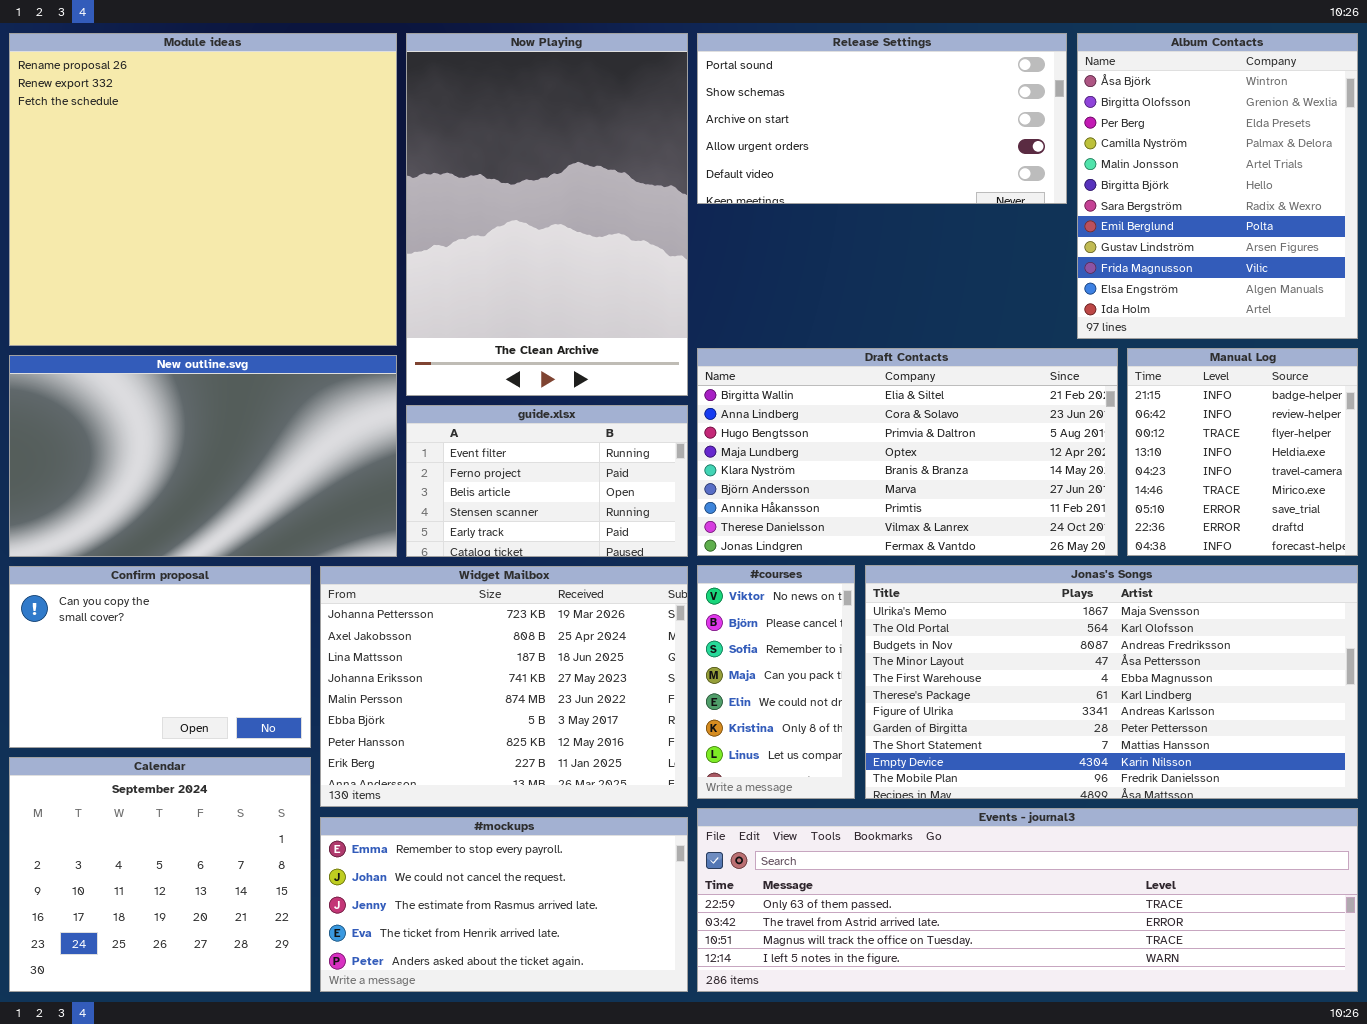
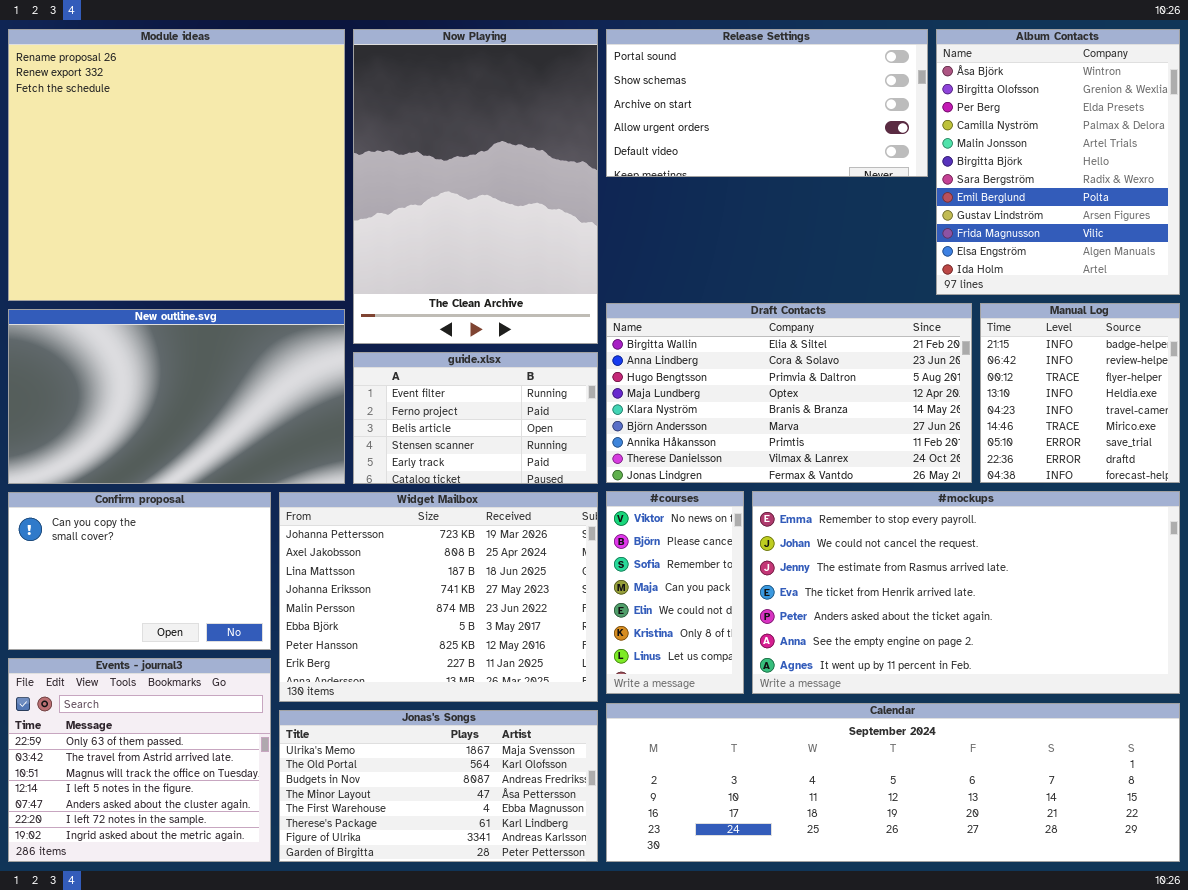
Jonas's Songs: [865,565,1358,799] -> [279,710,598,862], moved, resized
Calendar: [9,757,311,992] -> [606,703,1180,862], moved, resized
Events - journal3: [697,808,1358,992] -> [8,658,271,862], moved, resized
#mockups: [320,817,688,992] -> [752,491,1180,694], moved, resized

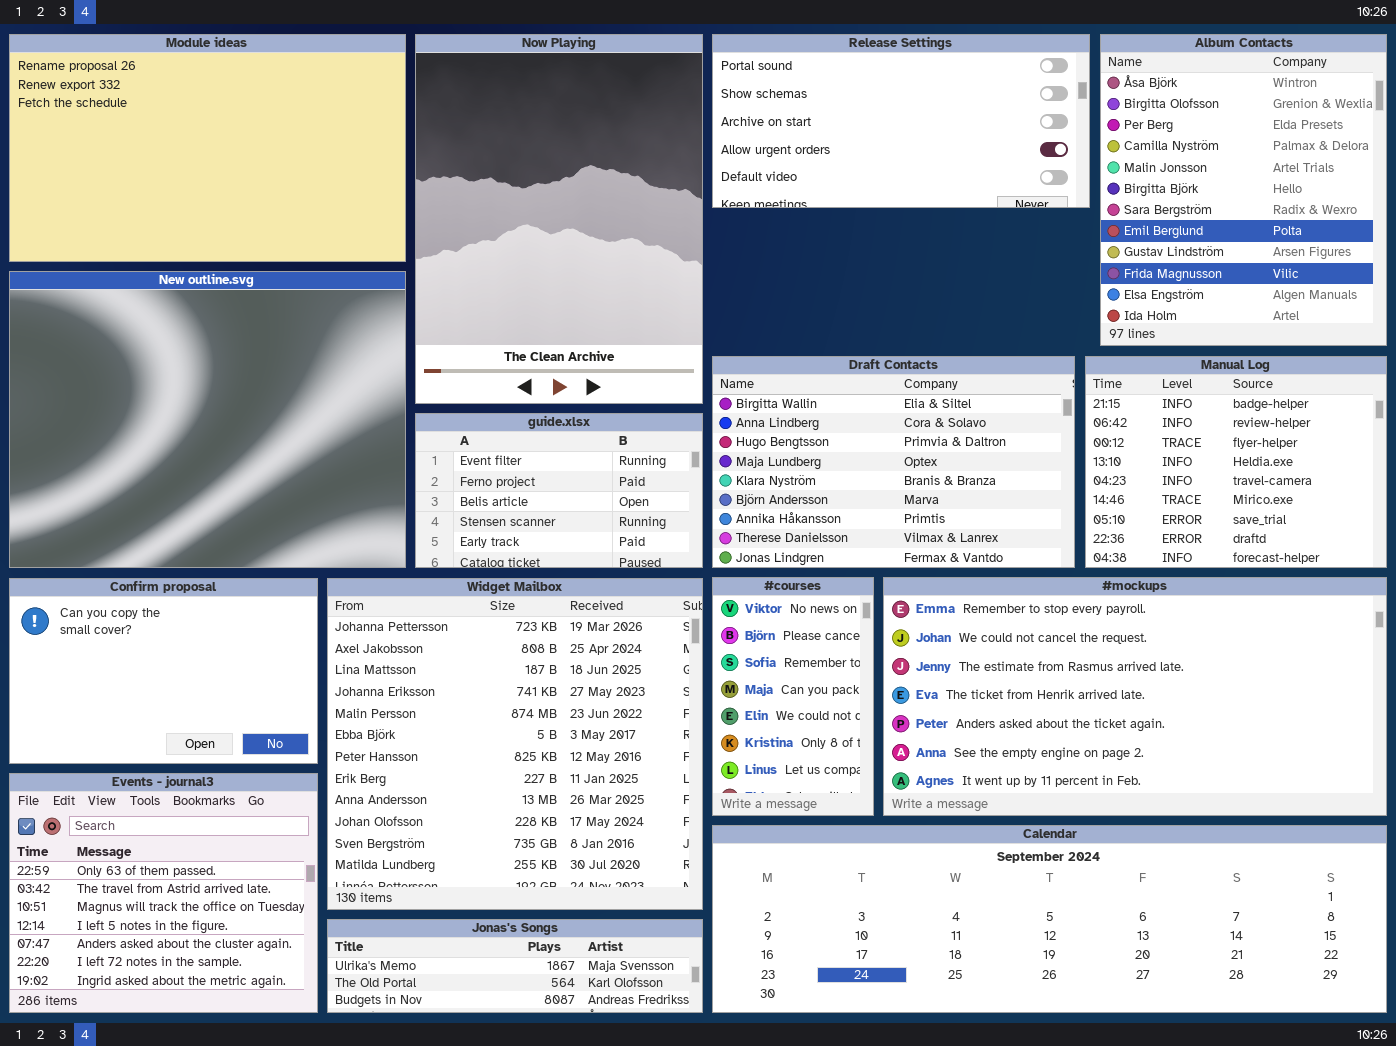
Module ideas: [8,29,345,301] -> [9,34,406,262], resized
Draft Contacts: [606,303,972,483] -> [712,356,1075,568], resized
Manual Log: [980,303,1180,483] -> [1085,356,1387,568], resized
New outline.svg: [8,309,345,484] -> [9,271,406,568], resized
Widget Mailbox: [279,492,598,702] -> [327,578,703,910], resized
Jonas's Songs: [279,710,598,862] -> [327,919,703,1013], resized

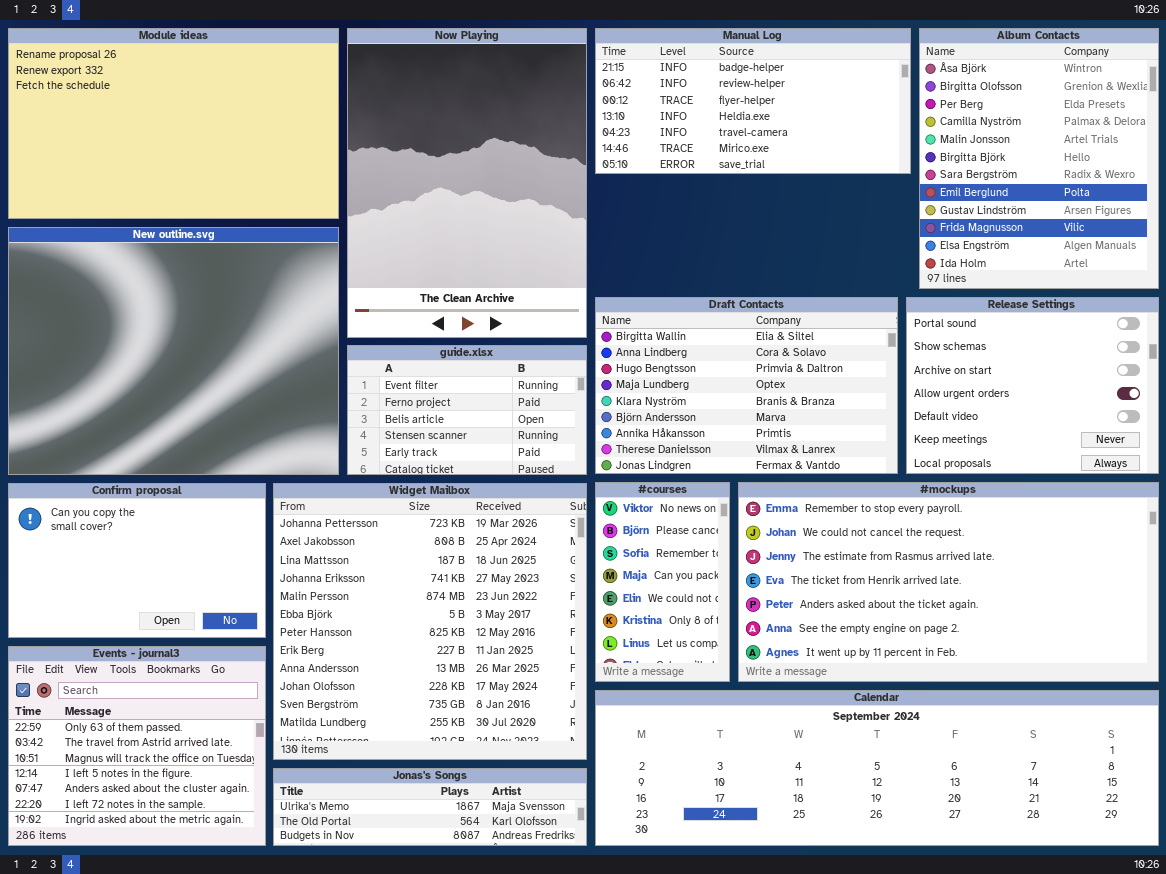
Release Settings: [712,34,1090,208] -> [906,297,1159,474], moved, resized
Manual Log: [1085,356,1387,568] -> [595,28,911,174], moved, resized

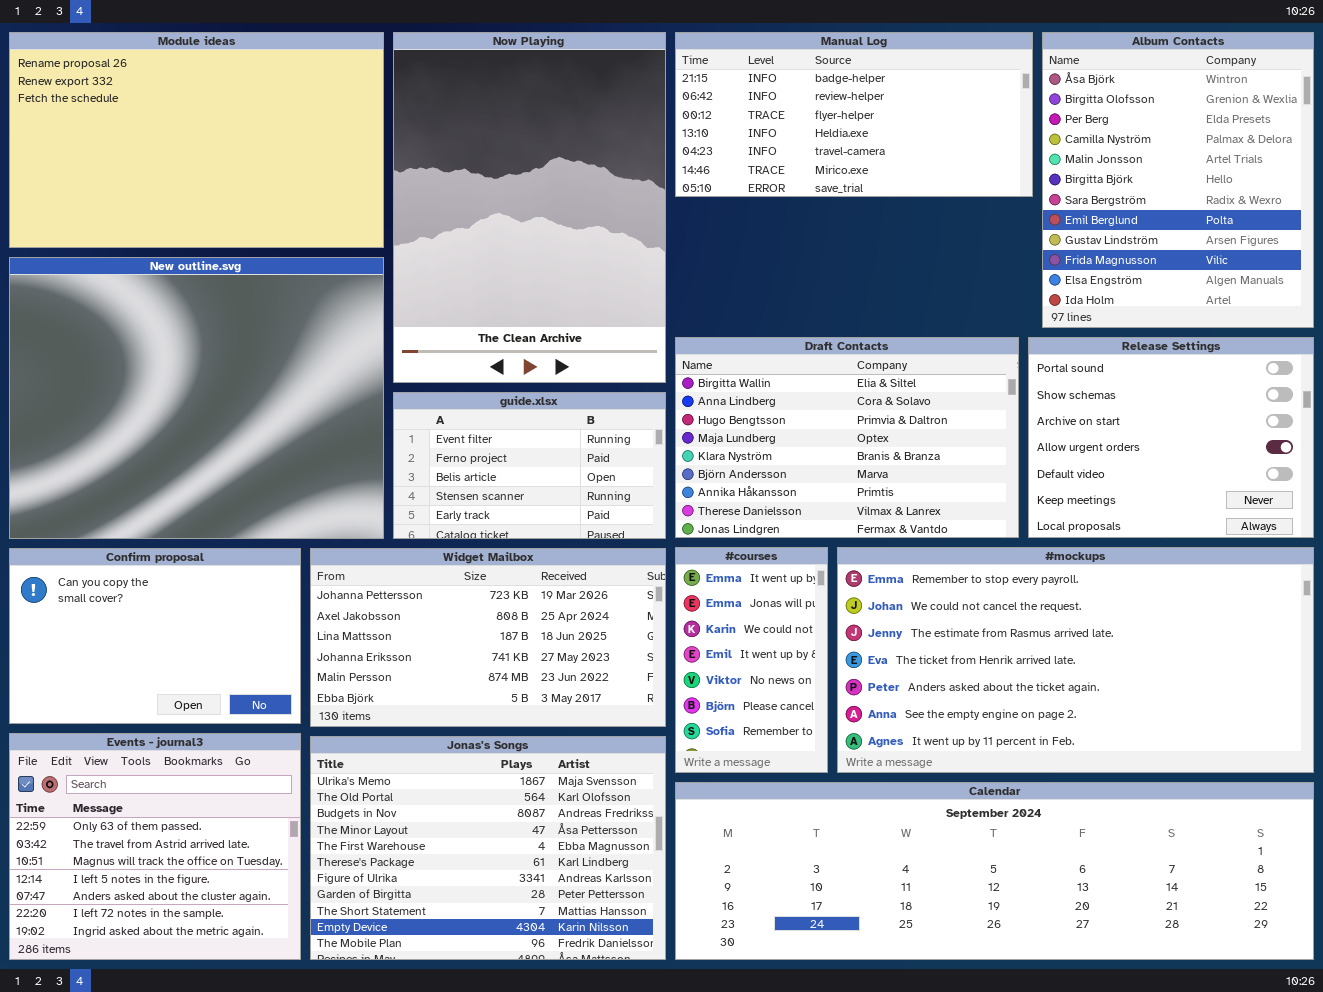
#courses: [595,482,730,682] -> [675,547,828,773], scrolled up 4 rows
Widget Mailbox: [273,483,587,760] -> [310,548,666,727], resized
Jonas's Songs: [273,768,587,846] -> [310,736,666,960], resized

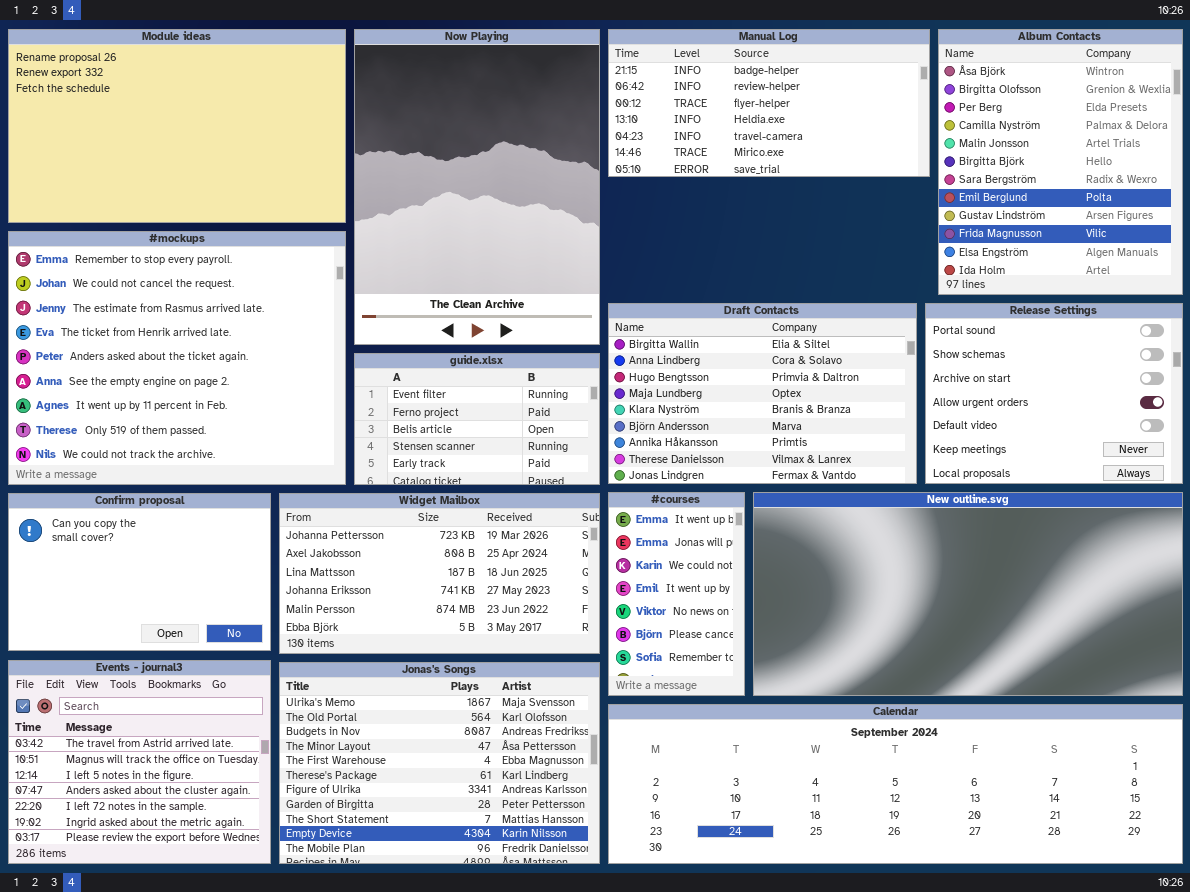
New outline.svg: [9,257,384,539] -> [753,492,1183,696], moved, resized
#mockups: [837,547,1314,773] -> [8,231,346,485], moved, resized
Events - journal3: [9,733,301,960] -> [8,660,271,864], scrolled down 1 row

